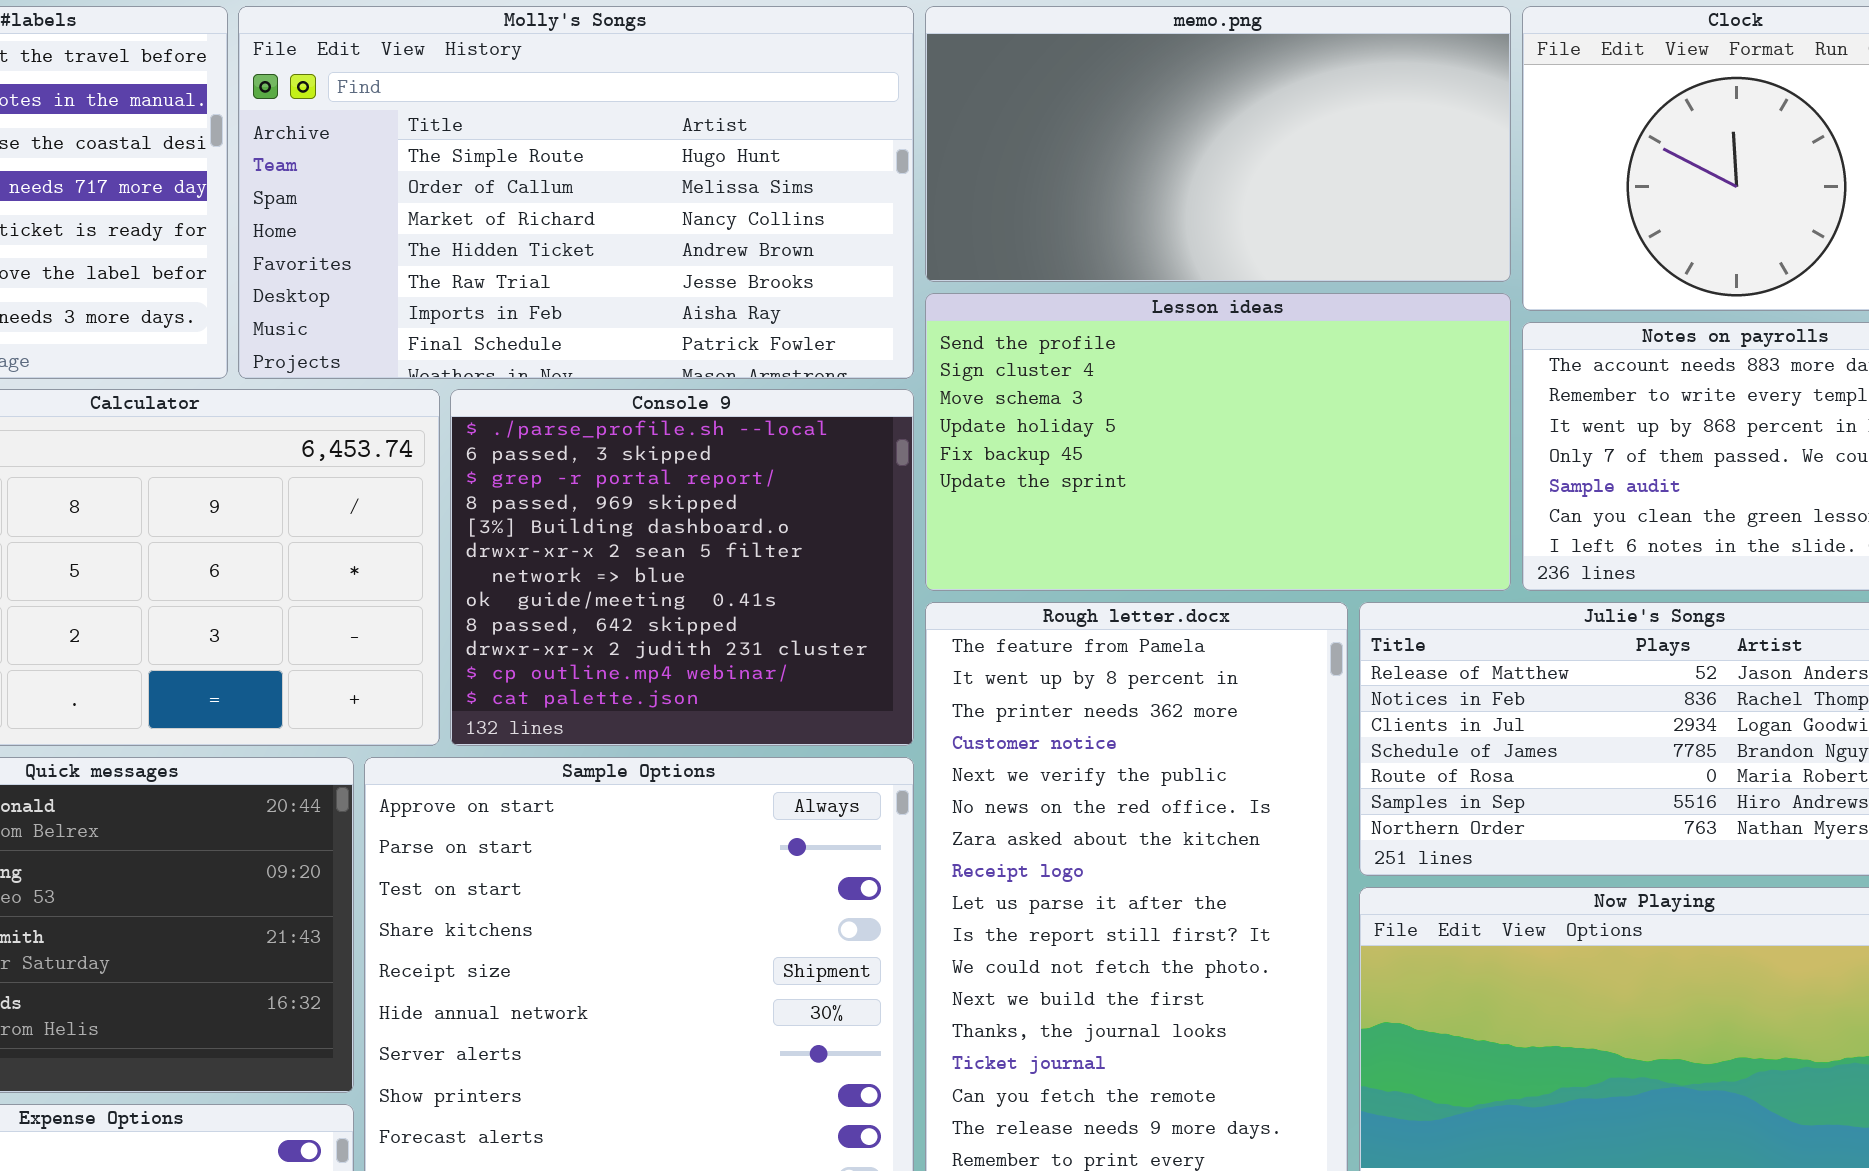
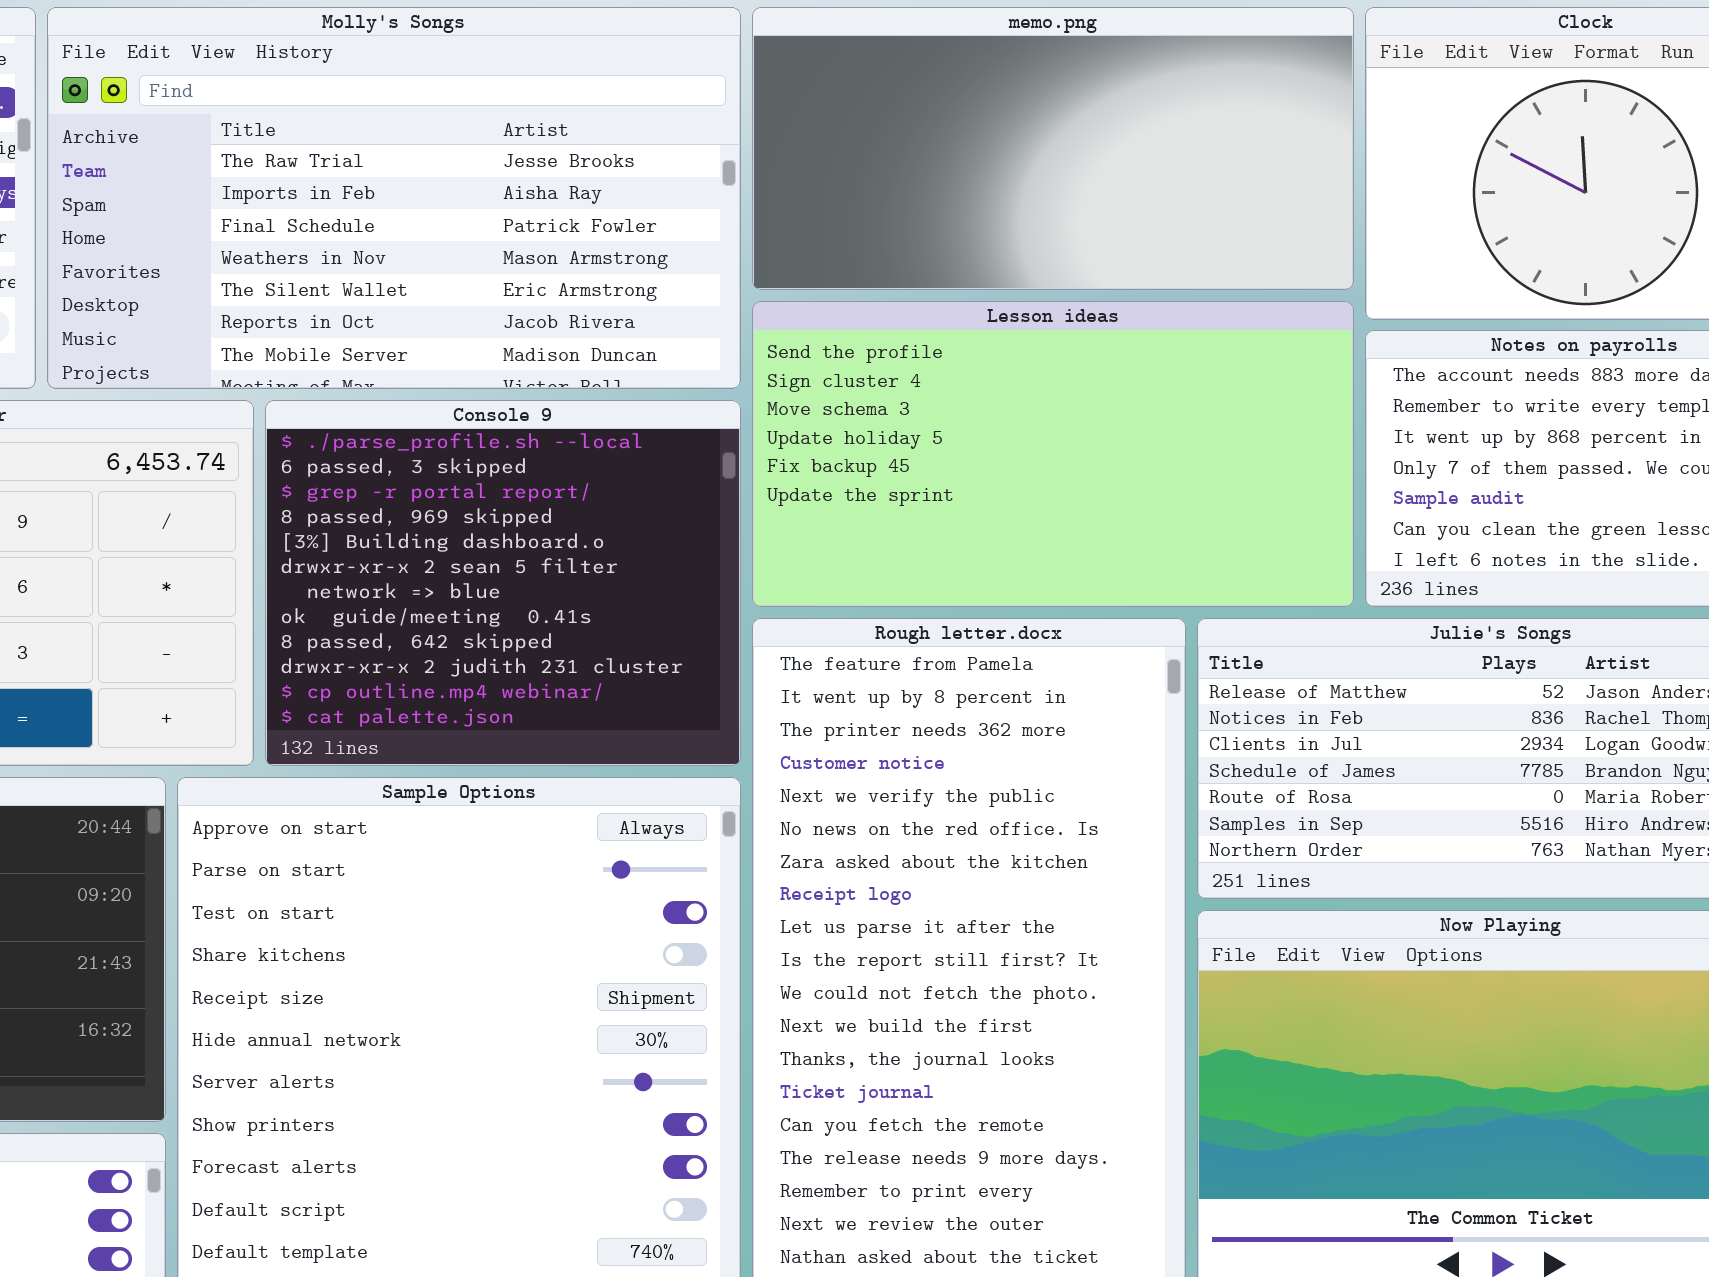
Molly's Songs: [238,6,914,379] -> [47,7,741,389], scrolled down 4 rows

